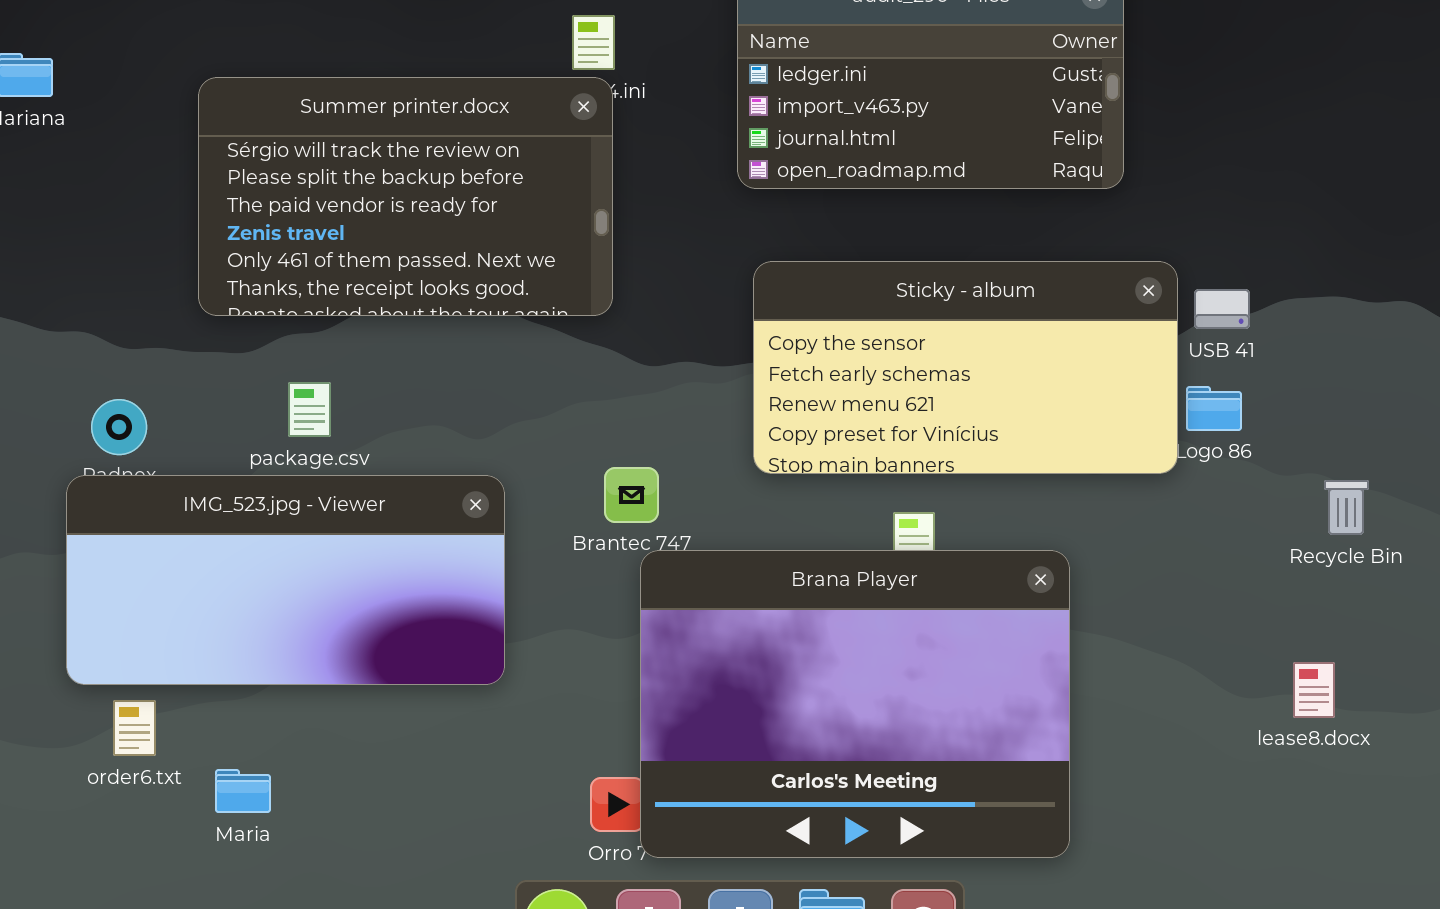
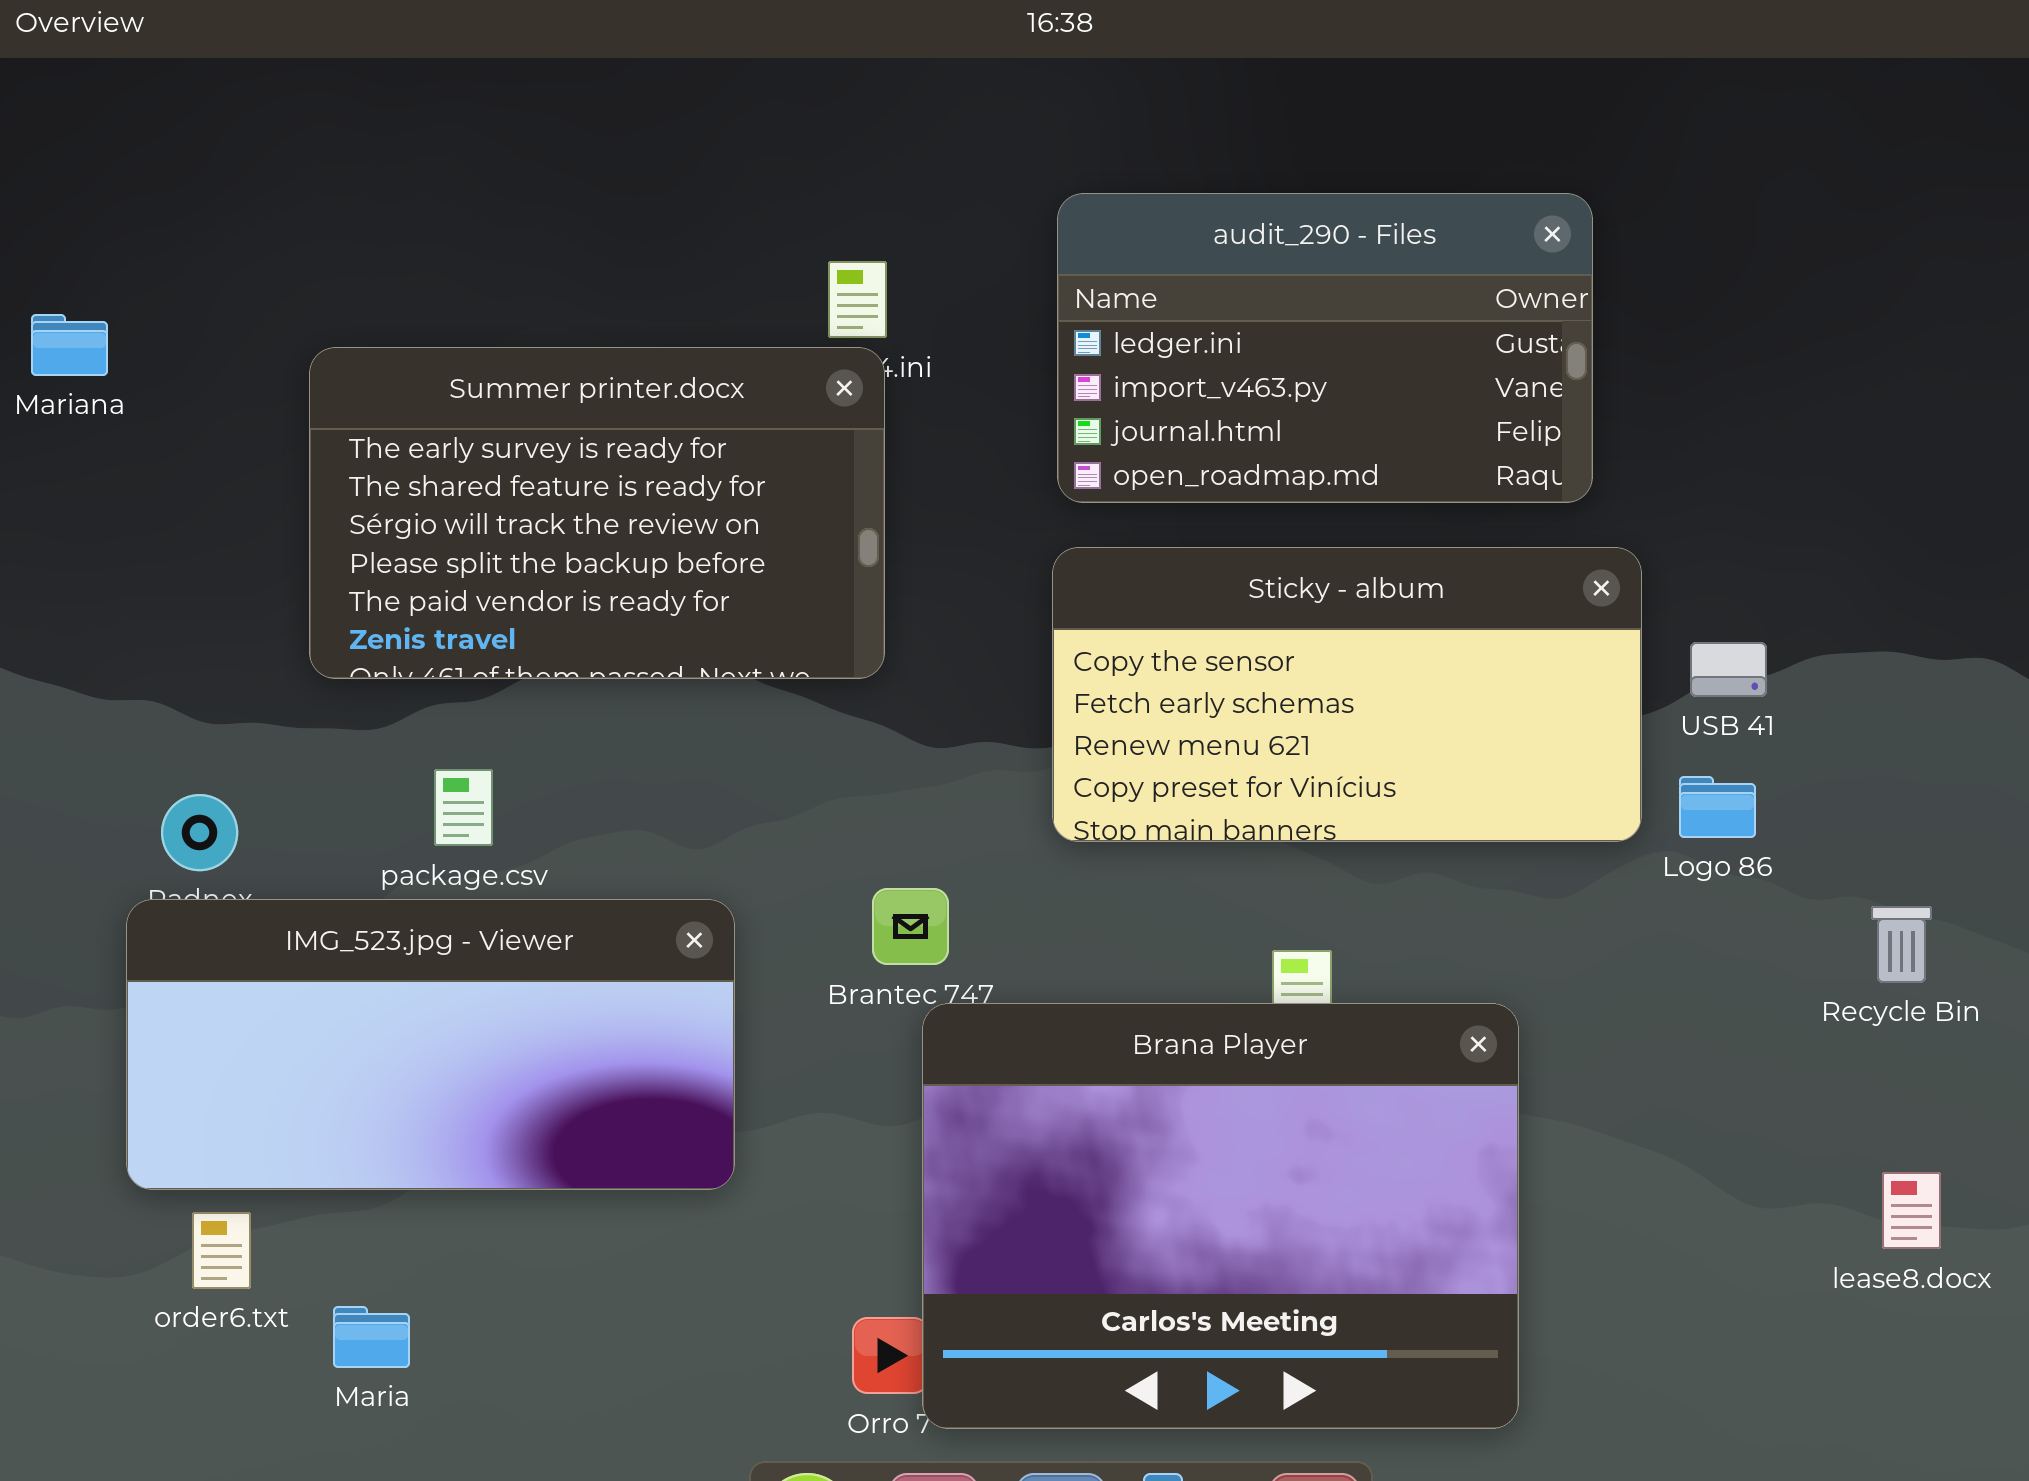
Summer printer.docx: [198,77,613,316] -> [309,347,885,679], scrolled up 2 rows
Sticky - album: [753,261,1178,474] -> [1052,547,1642,842], moved
lease8.docx: [1293,662,1335,718] -> [1882,1172,1941,1249], moved

